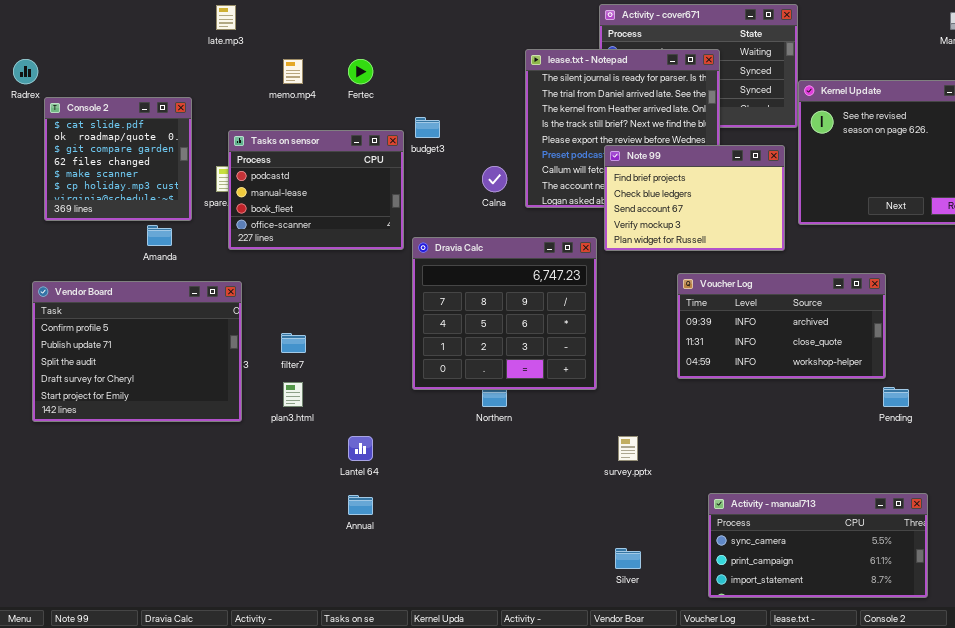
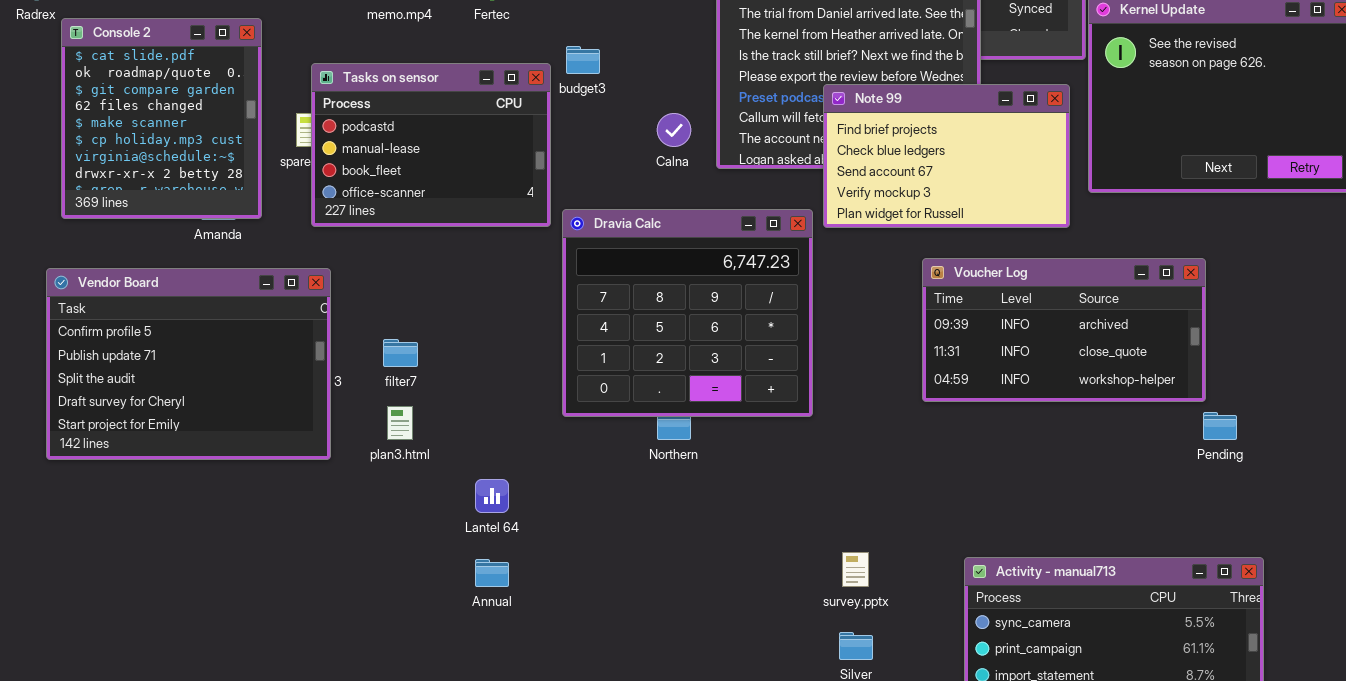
Console 2: [44,97,192,221] -> [61,18,262,219], resized
survey.pptx: [618,436,638,461] -> [842,552,869,587], moved

